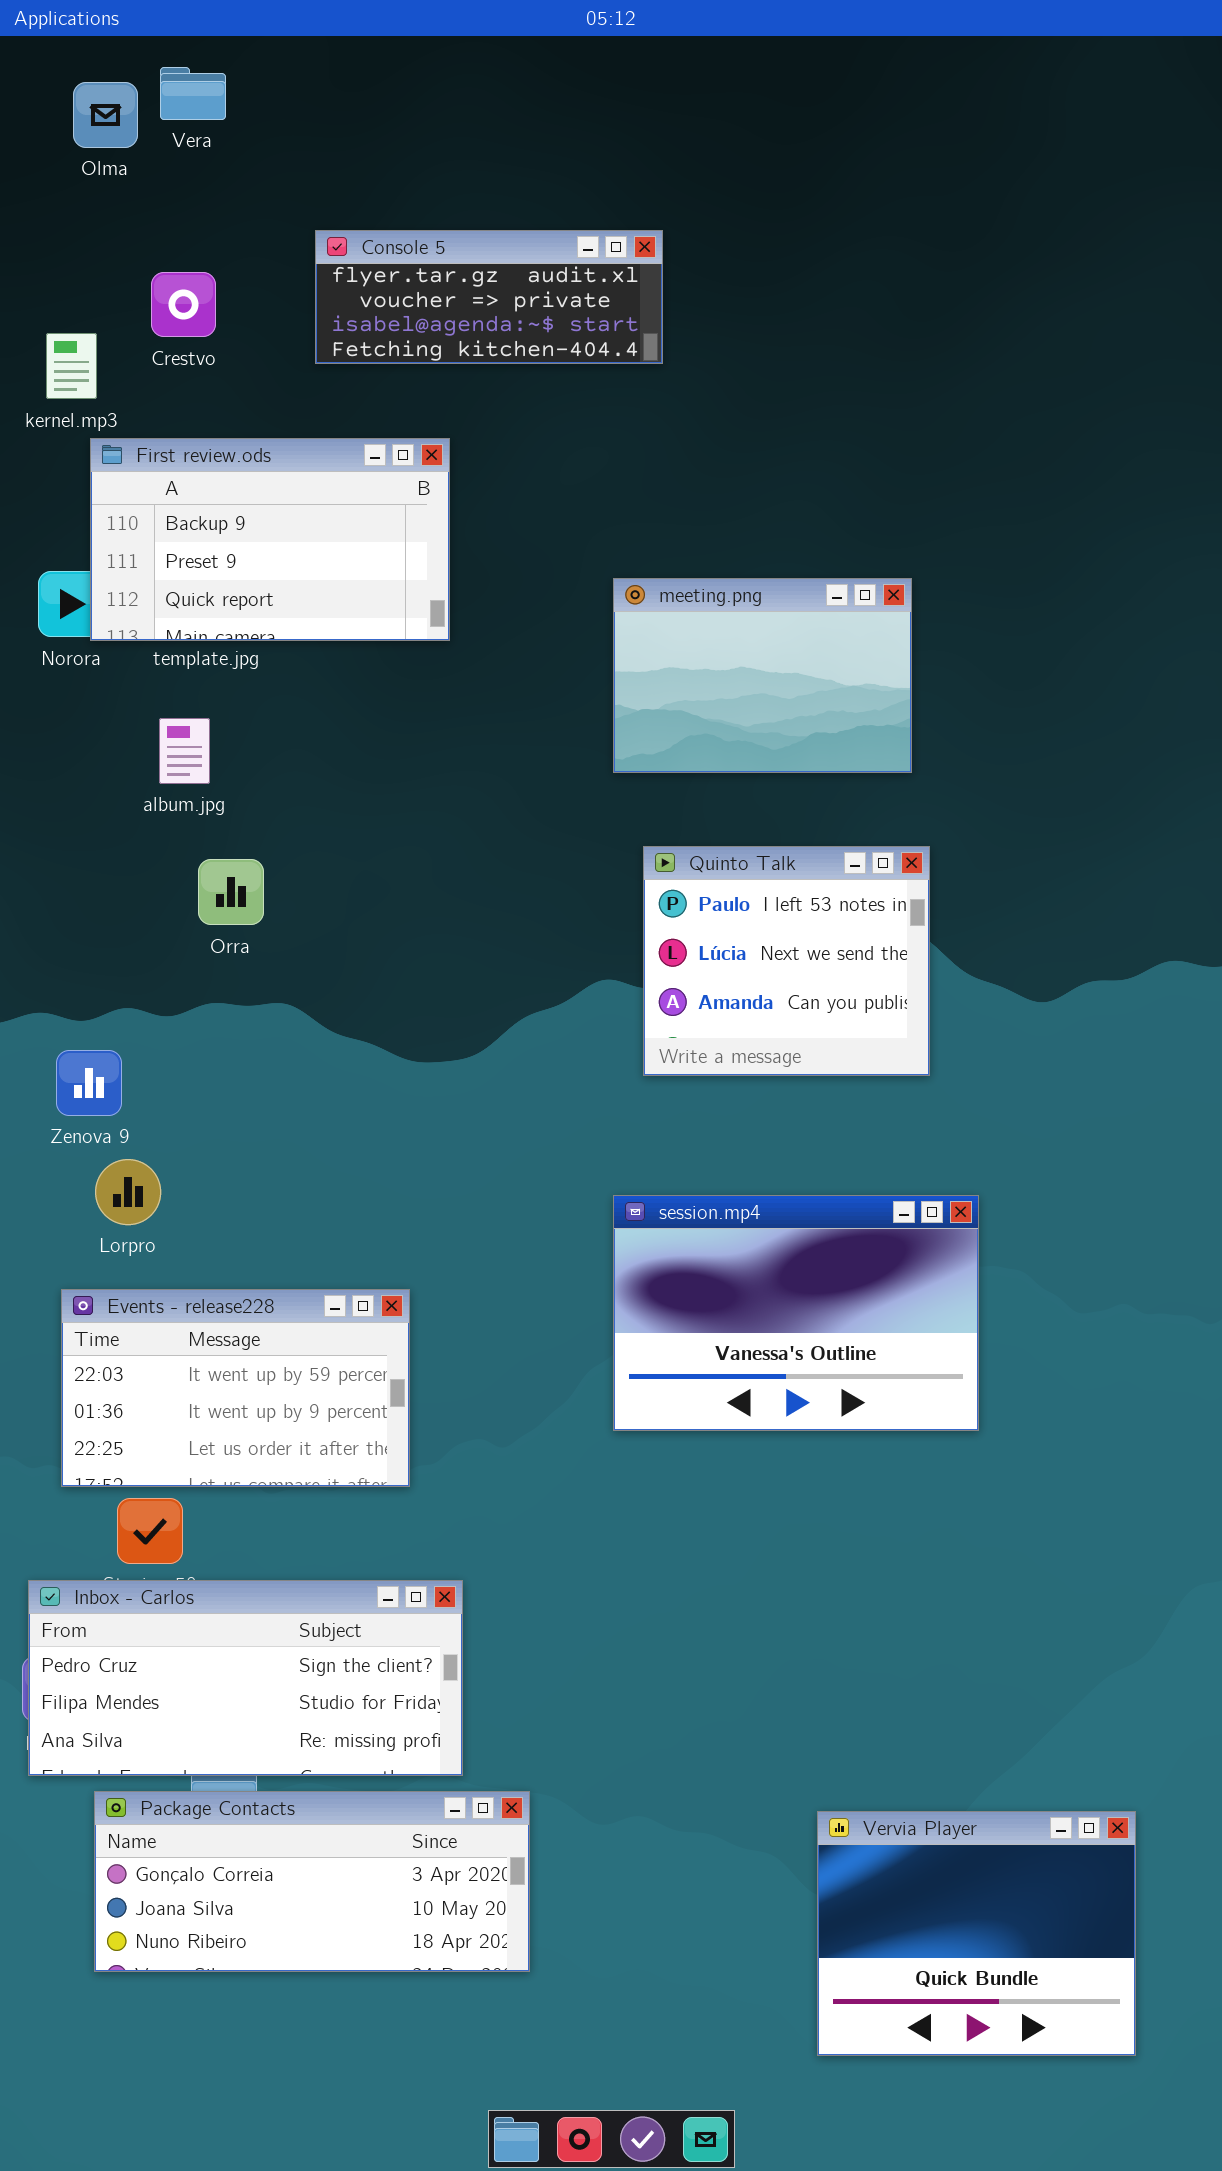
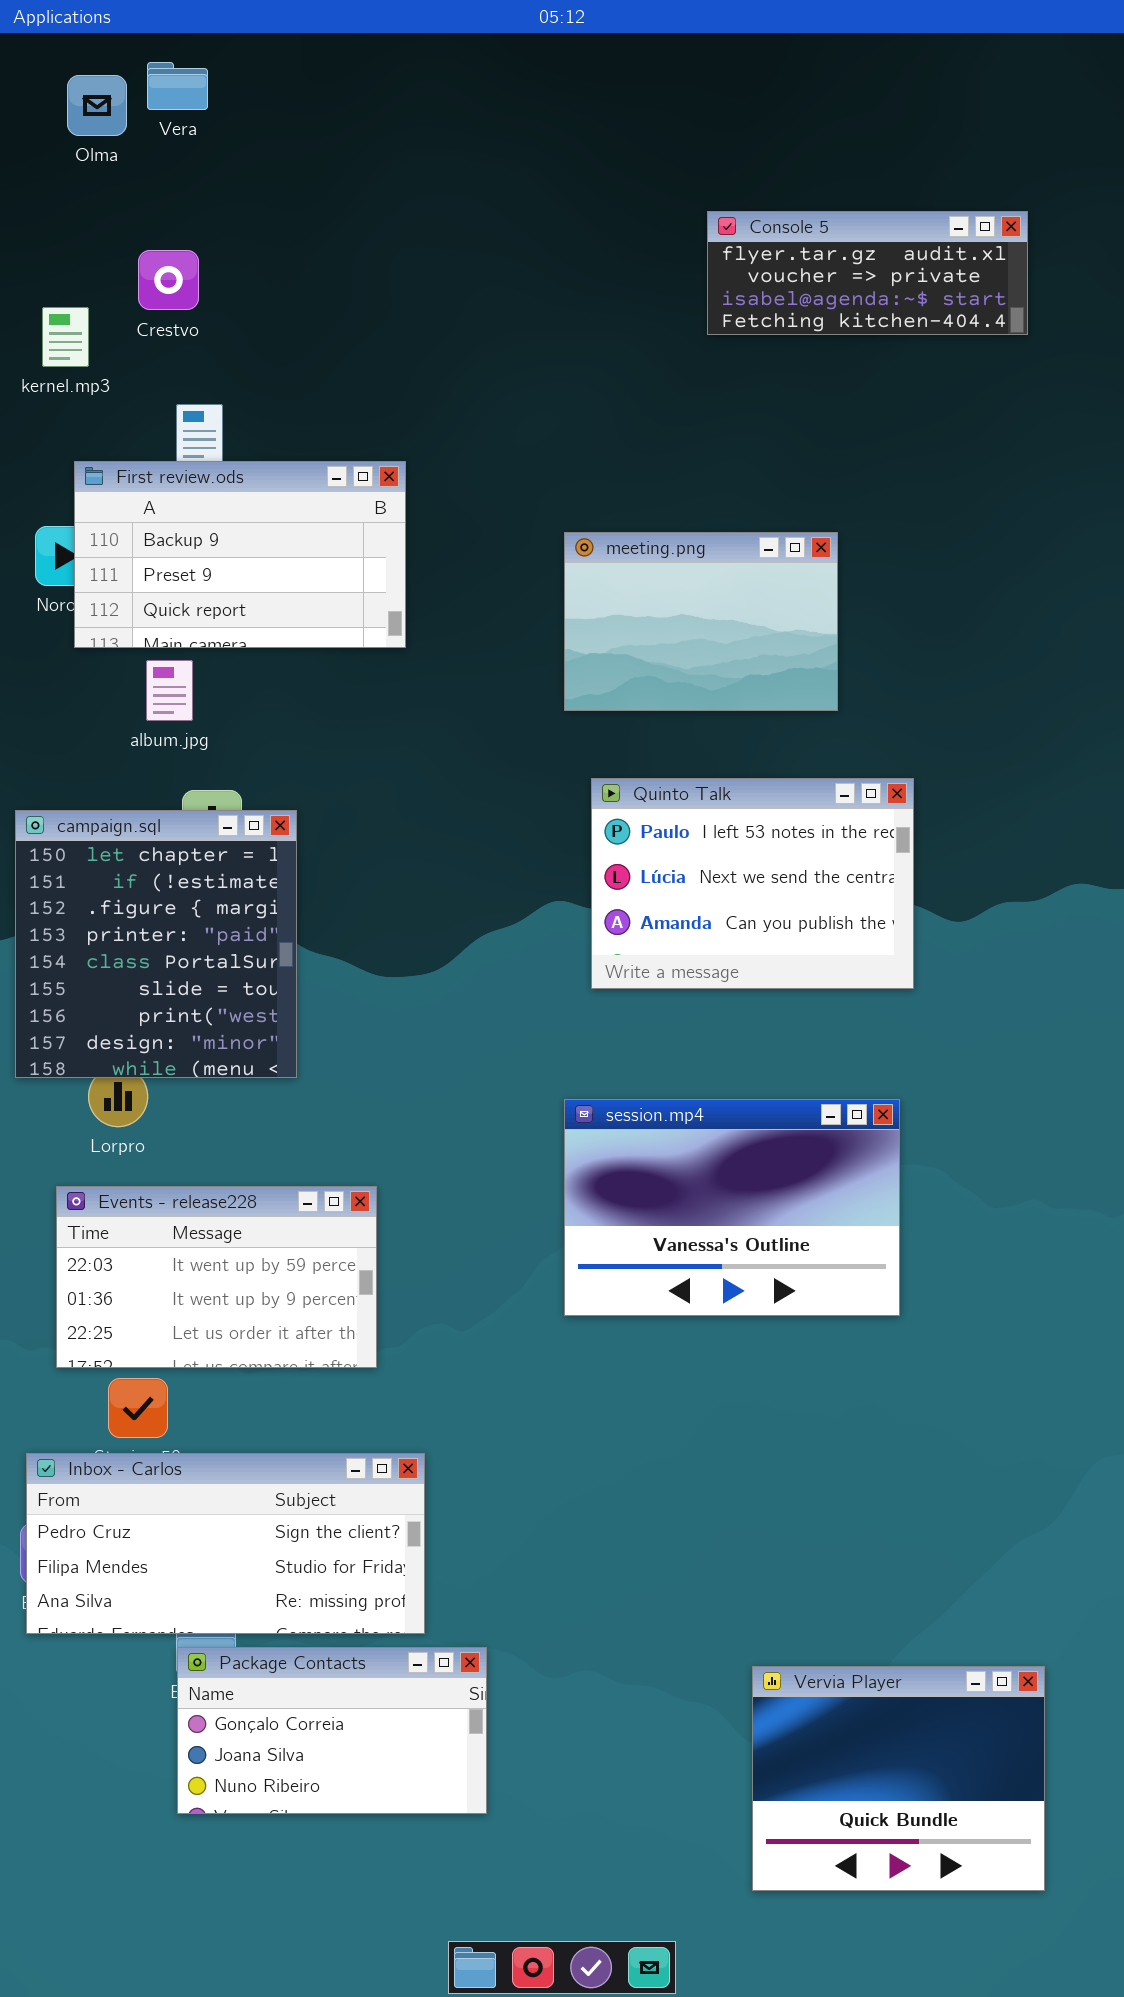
Console 5: [315,230,663,364] -> [707,211,1028,335], moved
First review.ods: [90,438,450,641] -> [74,461,406,648], moved
Quinto Talk: [643,846,930,1076] -> [591,778,914,989], resized
campaign.sql: none -> [15,810,297,1078], opened
Package Contacts: [94,1791,530,1972] -> [177,1647,487,1814], resized

